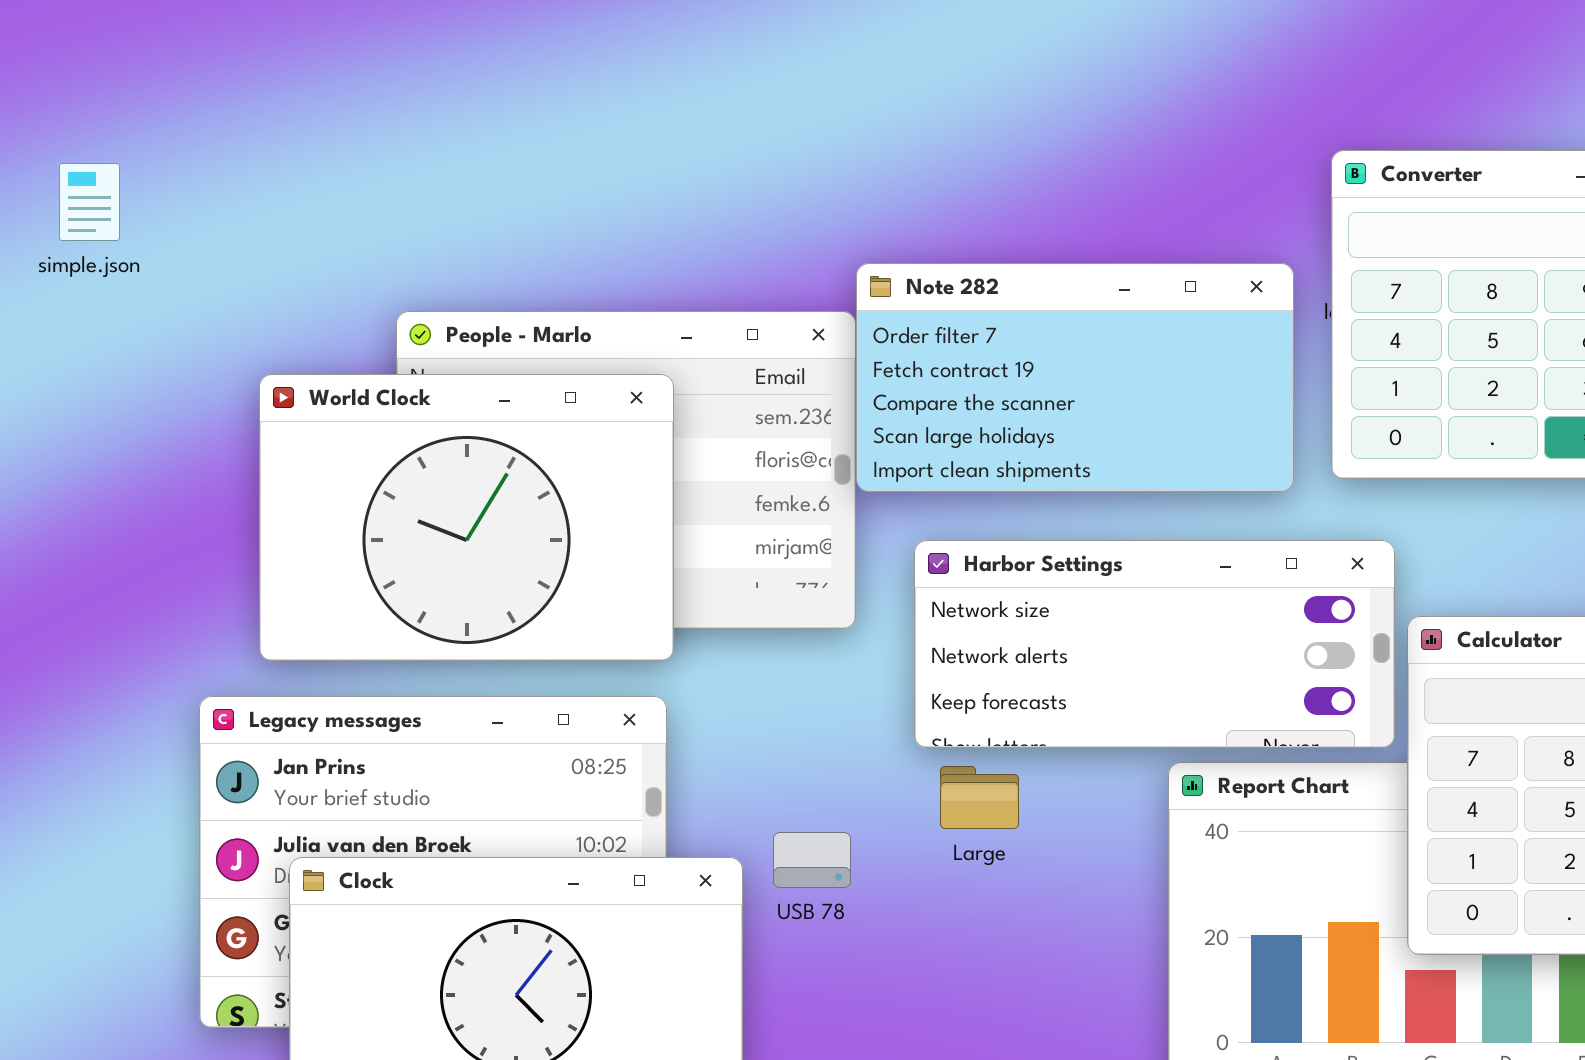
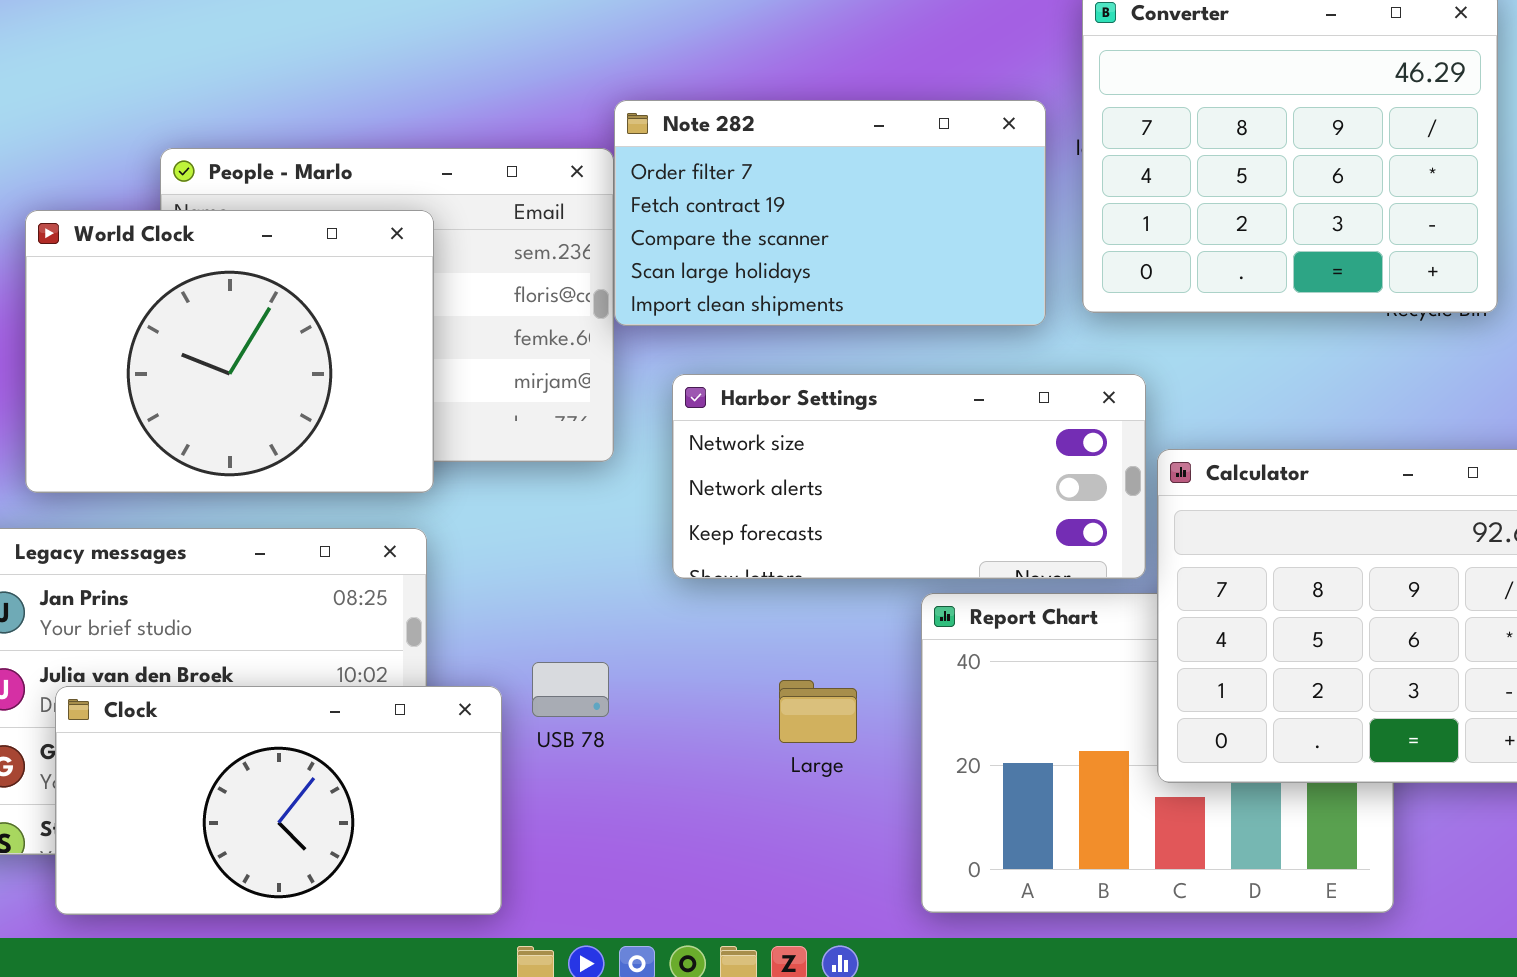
Large: [940,766,1019,829] -> [779,680,857,743], moved

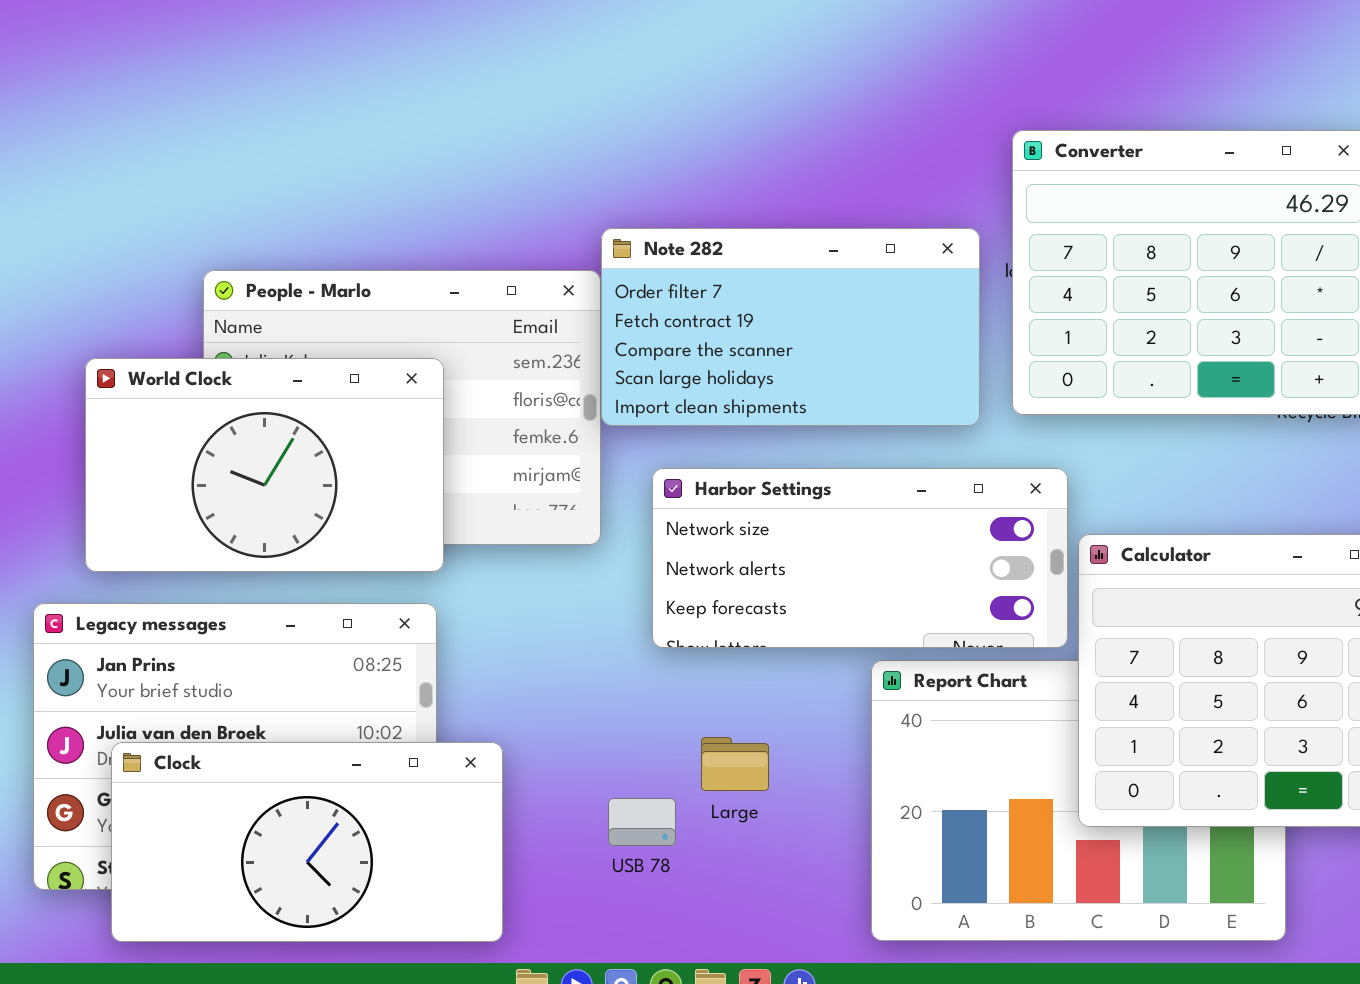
World Clock: [25,210,434,493] -> [85,358,444,572], resized
USB 78: [532,662,609,717] -> [608,798,676,846], moved
Large: [779,680,857,743] -> [701,737,769,791], moved

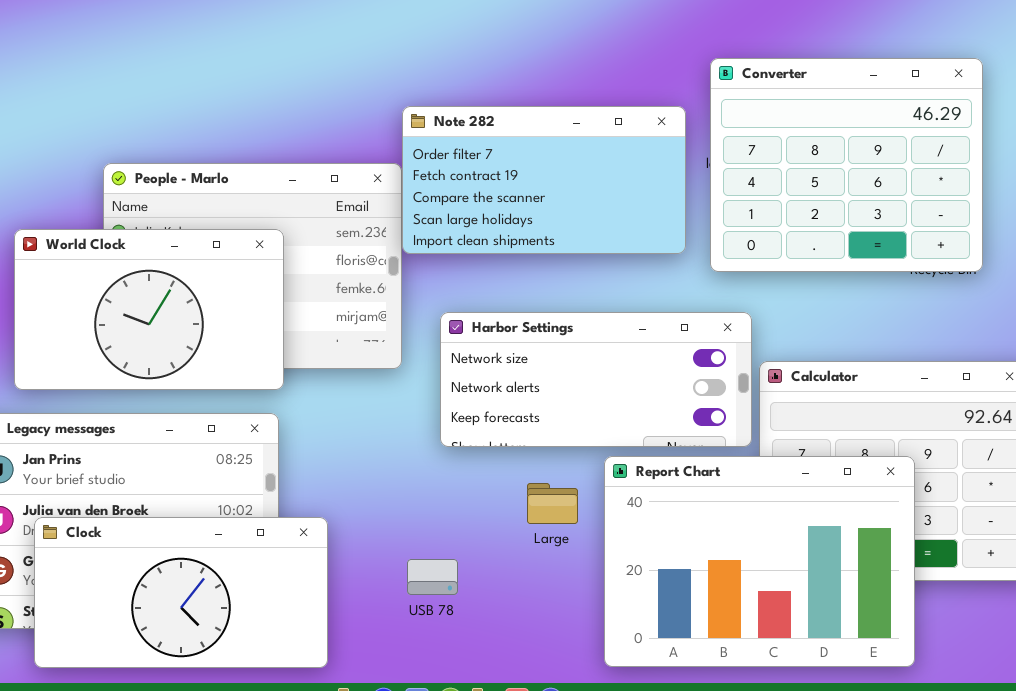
Note 282: [601,228,980,426] -> [402,106,686,254], moved
Report Chart: [871,660,1286,941] -> [604,456,915,667], raised
Large: [701,737,769,791] -> [527,483,578,524], moved

